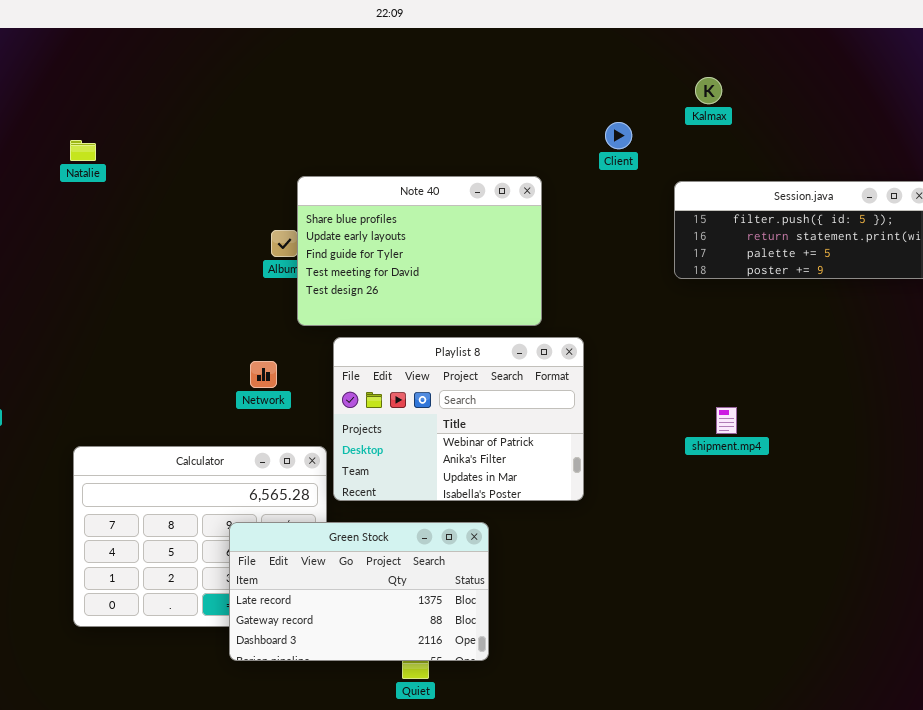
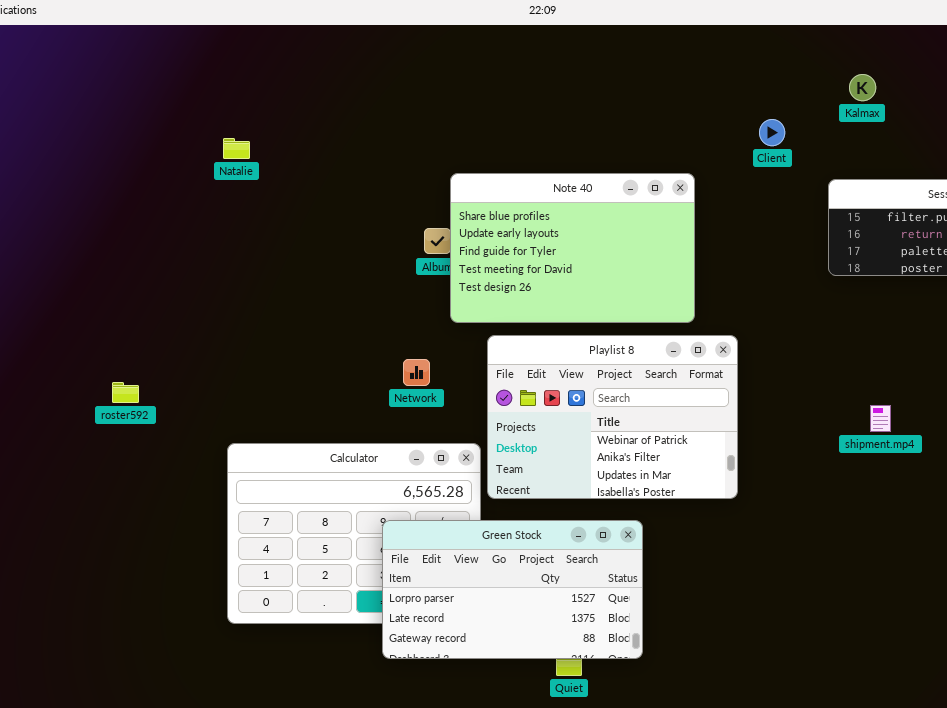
Green Stock: [229,522,489,661] -> [382,520,643,659], scrolled up 1 row

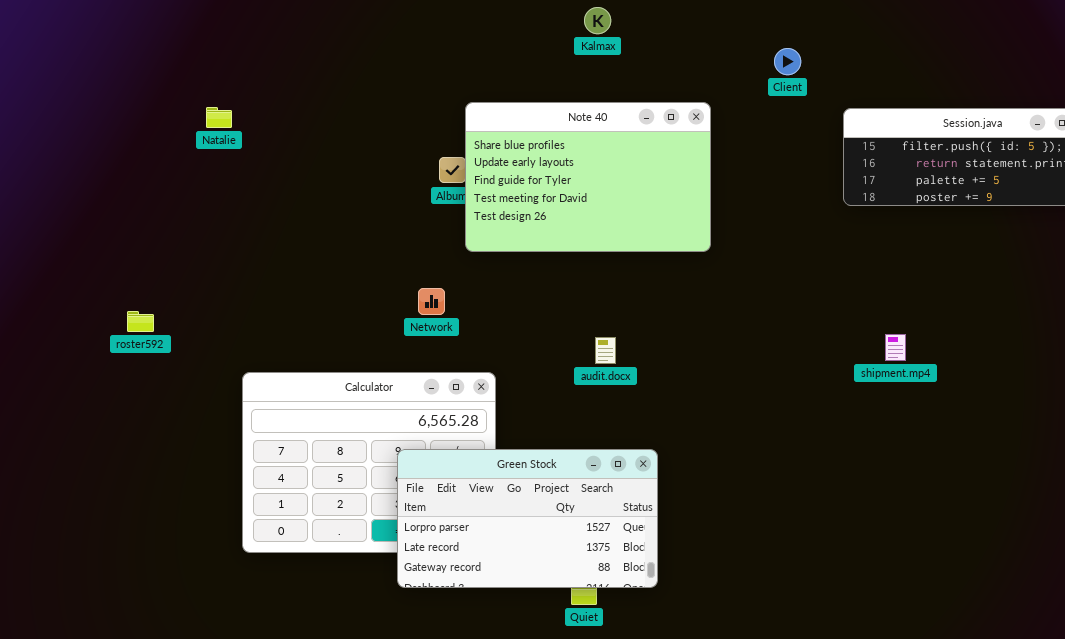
Kalmax: [849,74,876,101] -> [584,7,611,34], moved
Natalie: [223,138,250,159] -> [206,107,232,128], moved
Playlist 8: [487,335,738,499] -> none, closed

